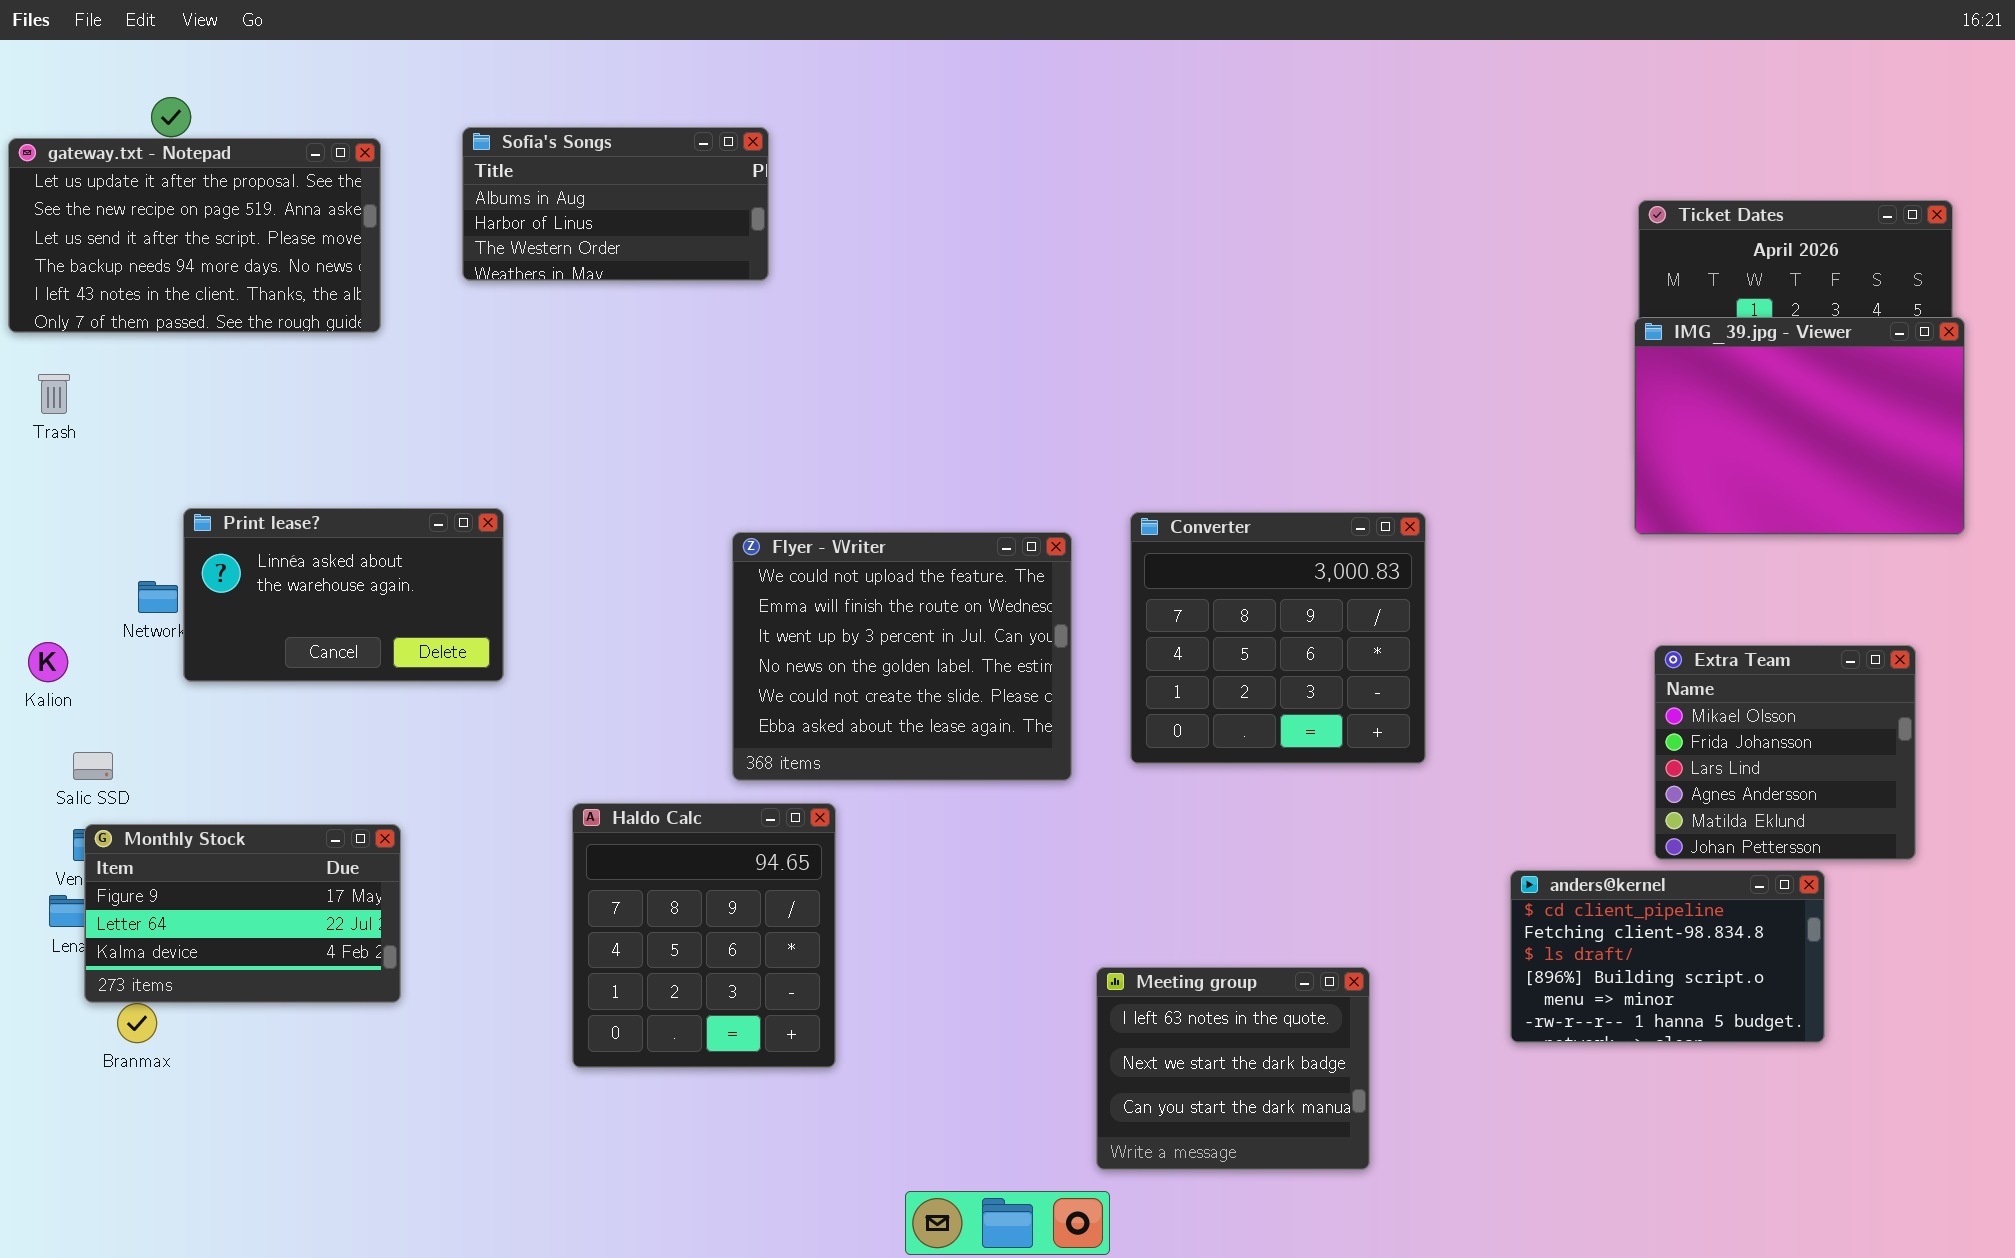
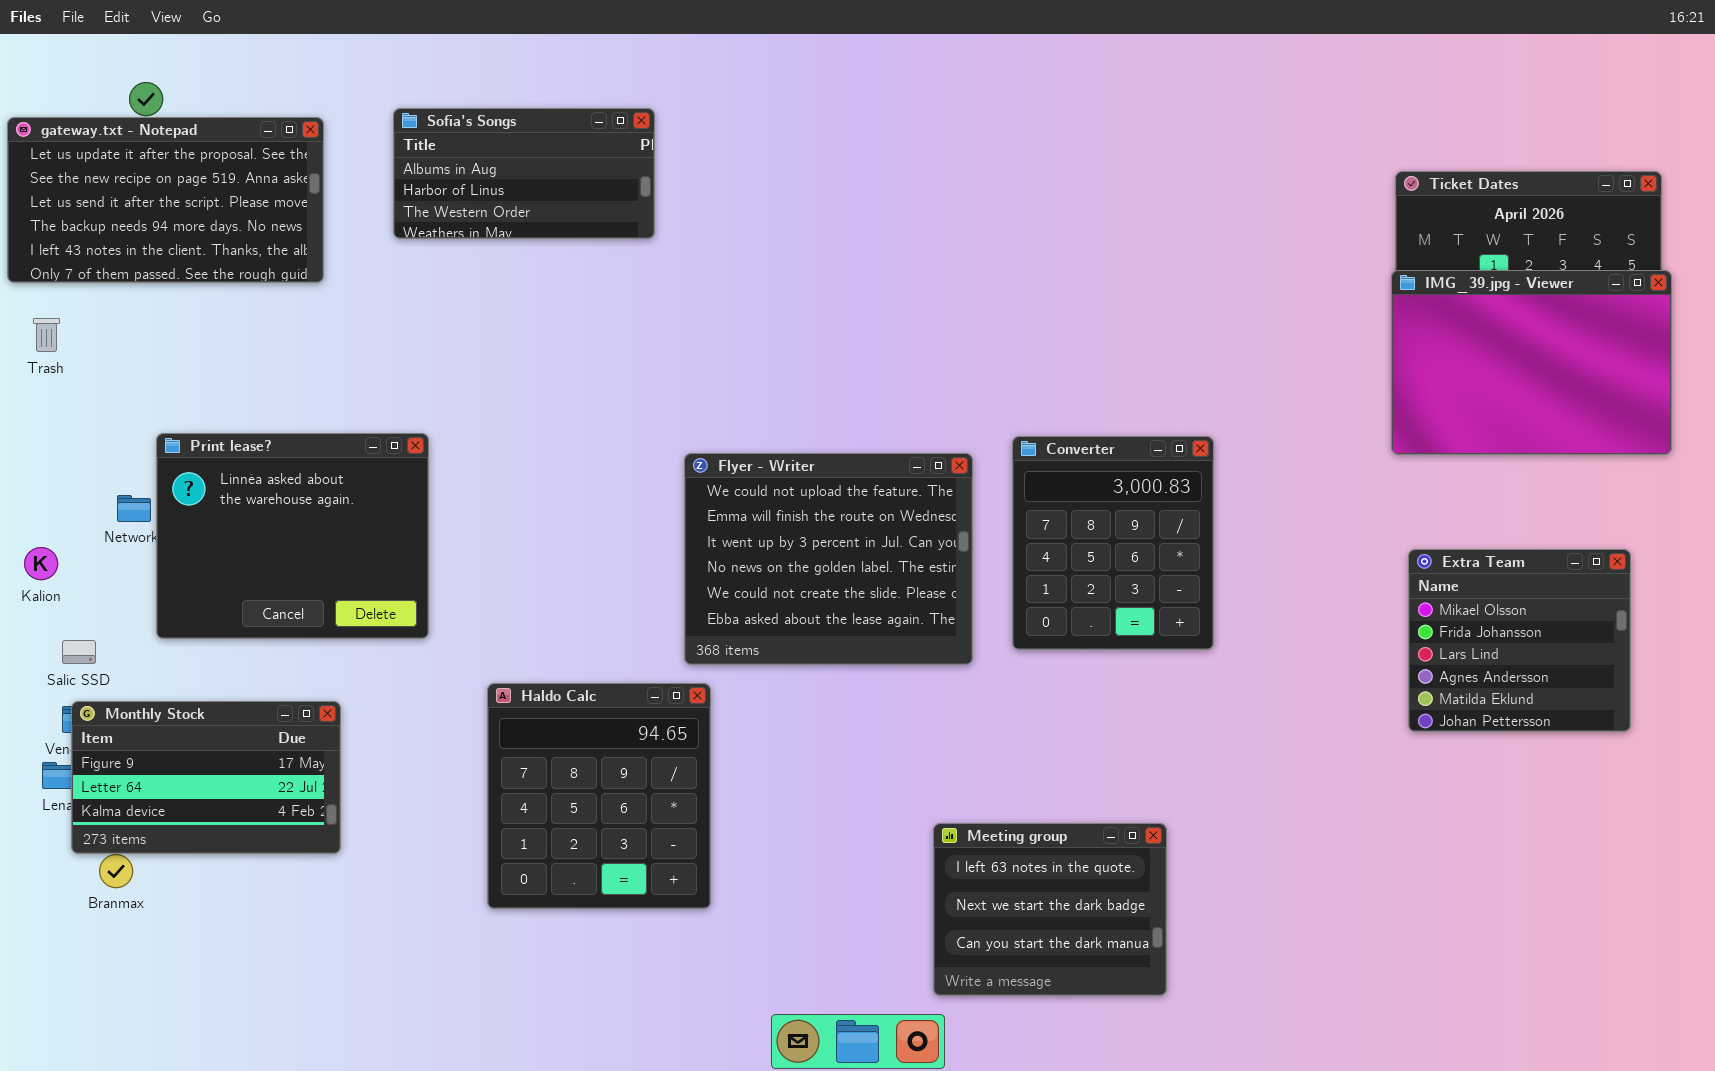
Print lease?: [183,508,504,682] -> [156,433,429,639], resized
Converter: [1130,512,1426,764] -> [1012,436,1214,650], resized
Flyer - Writer: [732,532,1072,781] -> [684,453,973,665], moved
anders@kernel: [1510,870,1825,1043] -> none, closed

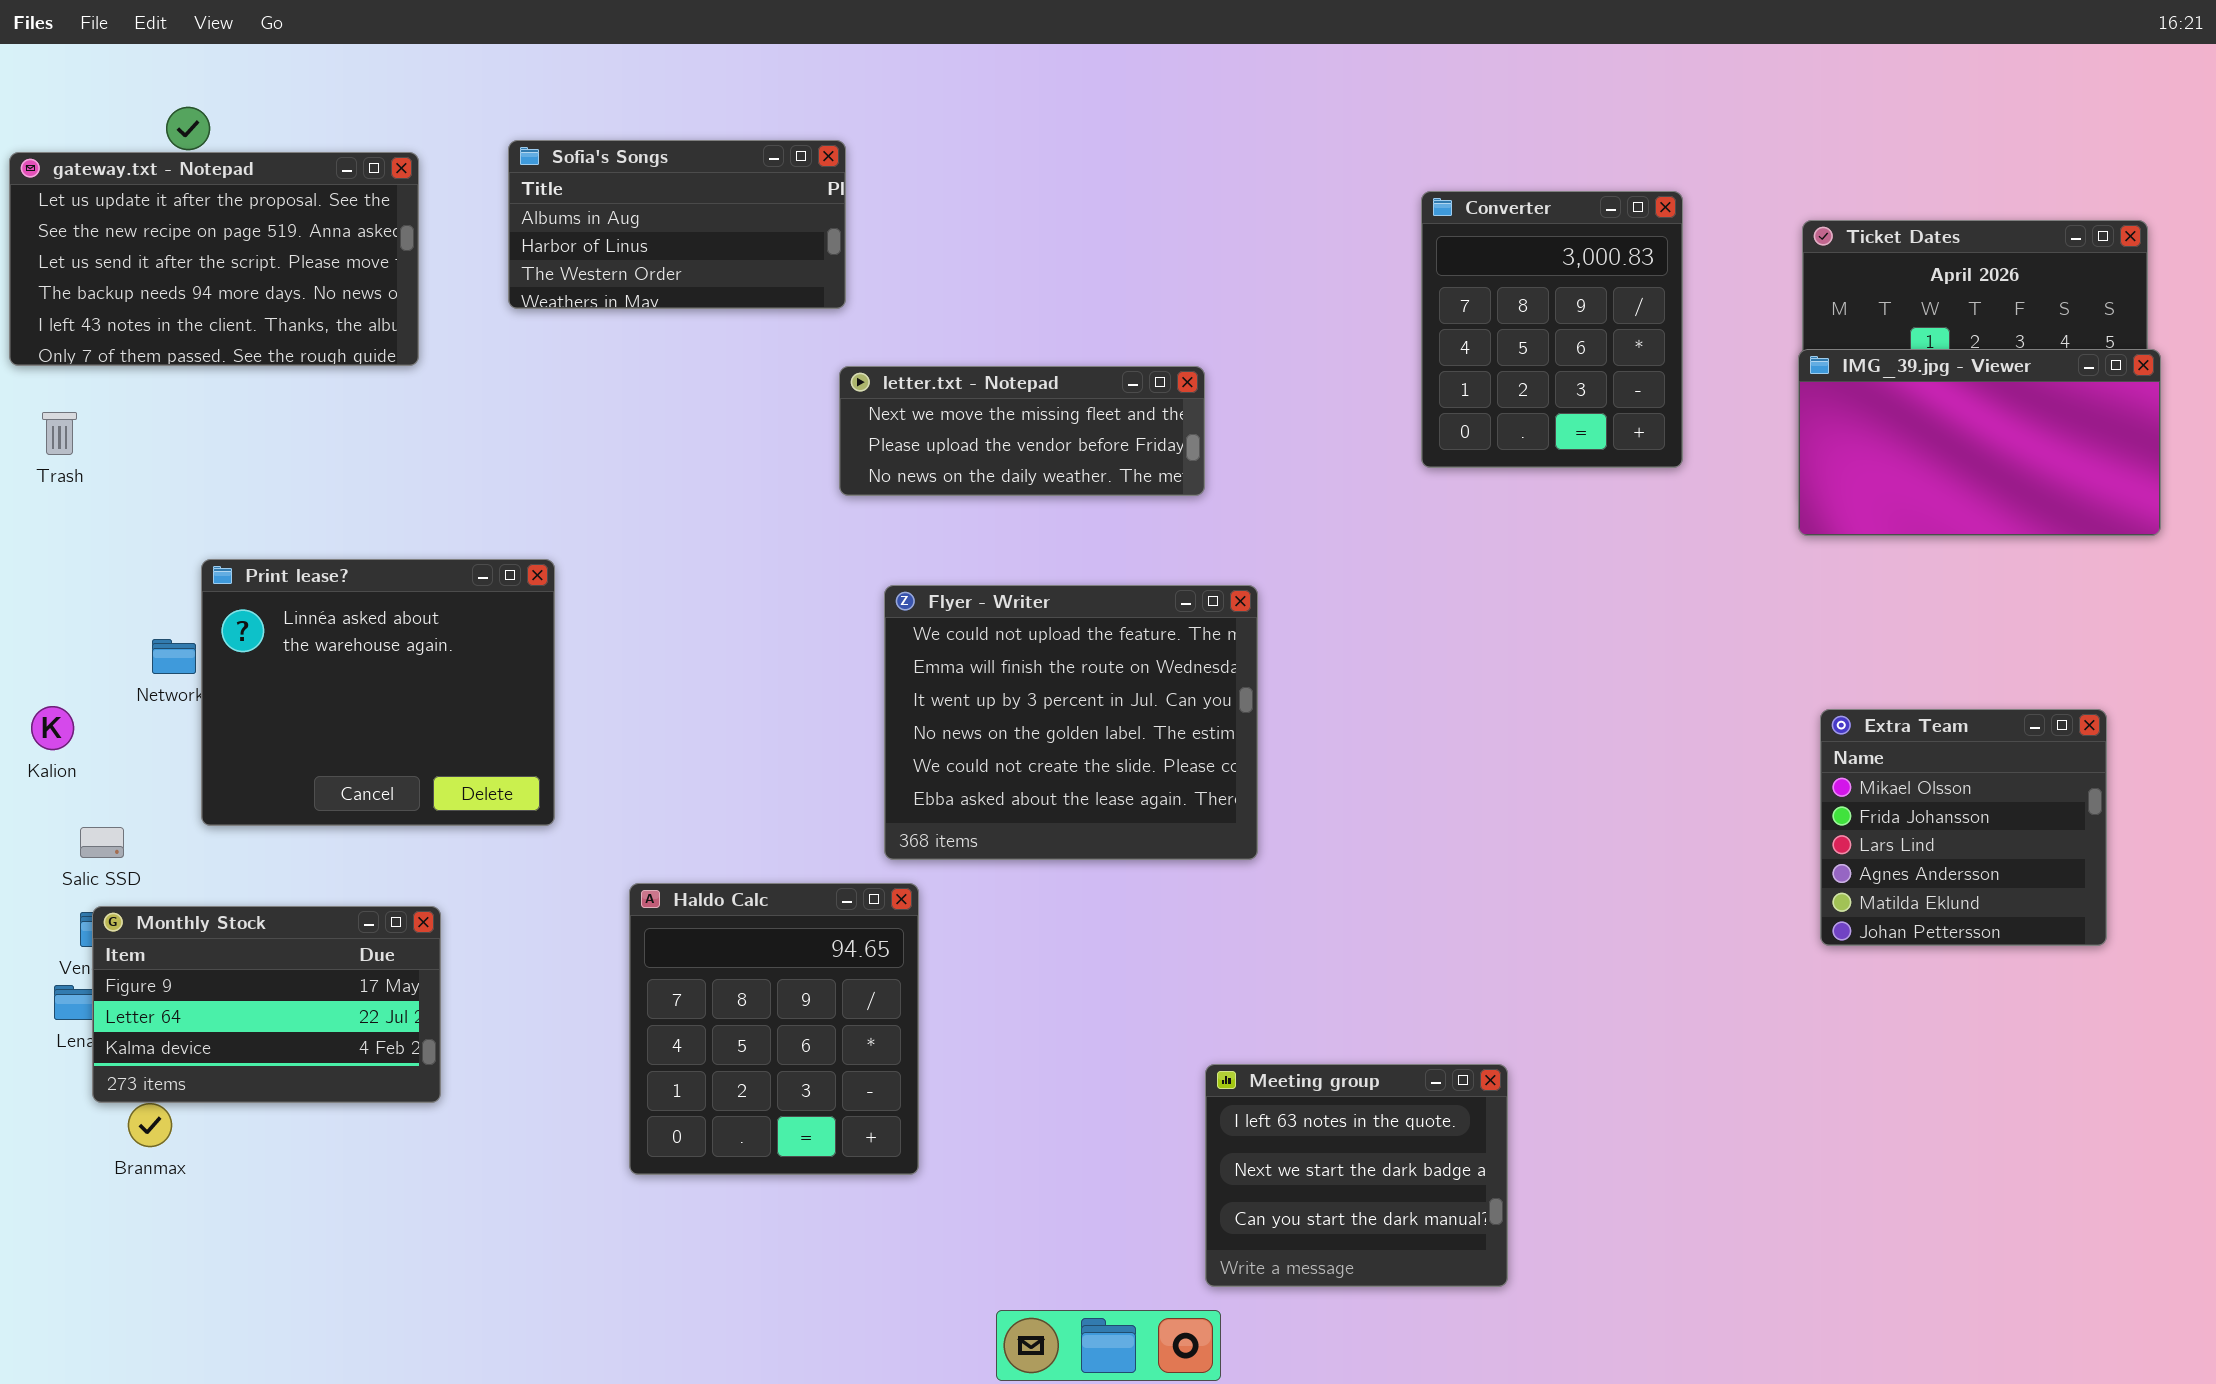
IMG_39.jpg - Viewer: [1391,270,1672,455] -> [1798,349,2161,536], resized
letter.txt - Notepad: none -> [839,366,1205,496], opened
Converter: [1012,436,1214,650] -> [1421,191,1683,468], moved

